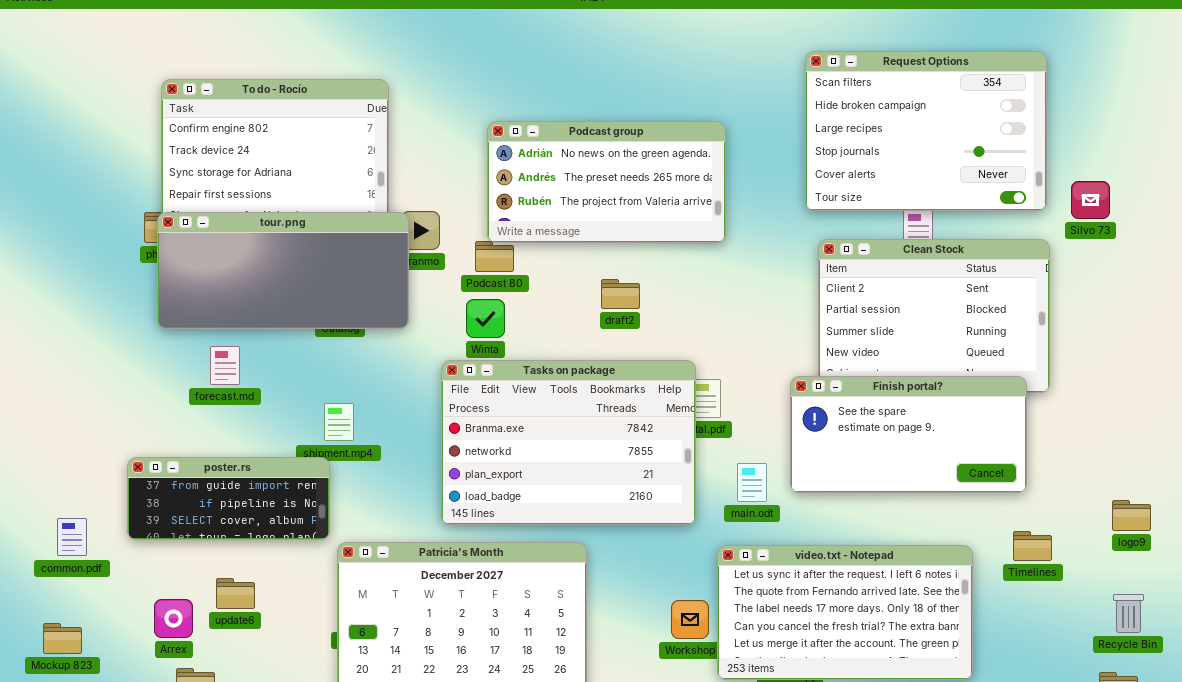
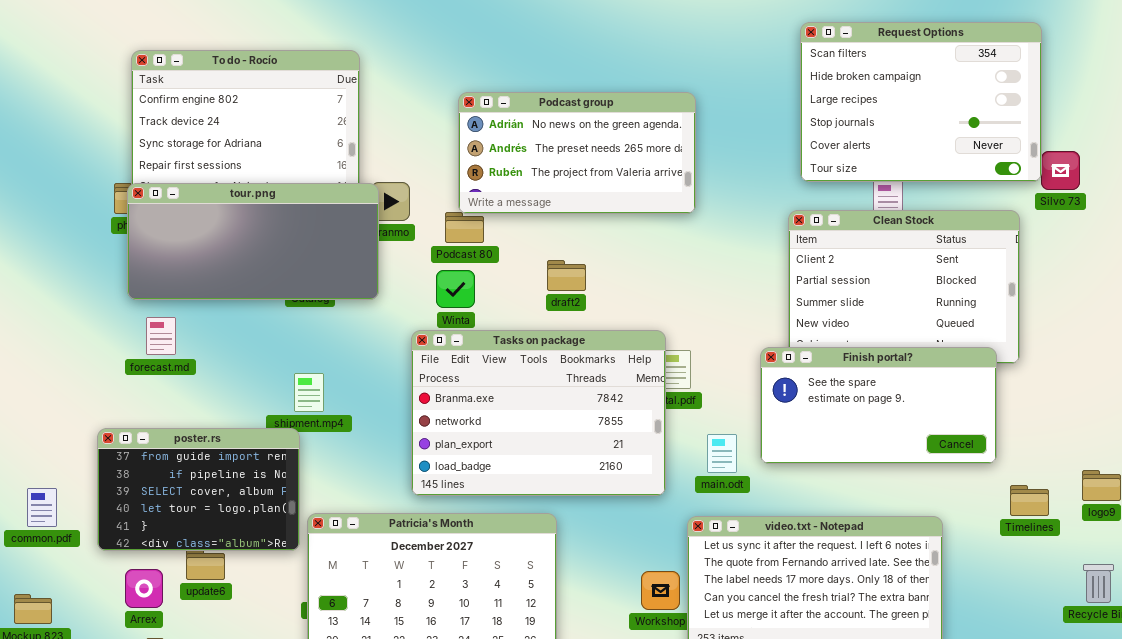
Request Options: [805,51,1047,211] -> [800,22,1042,182], moved
draft2: [601,279,640,309] -> [547,260,586,291], moved
forecast.md: [210,346,240,385] -> [146,317,176,355], moved
poster.rs: [127,457,330,540] -> [97,428,300,551], resized
Timelines: [1013,531,1052,561] -> [1010,485,1049,516], moved

